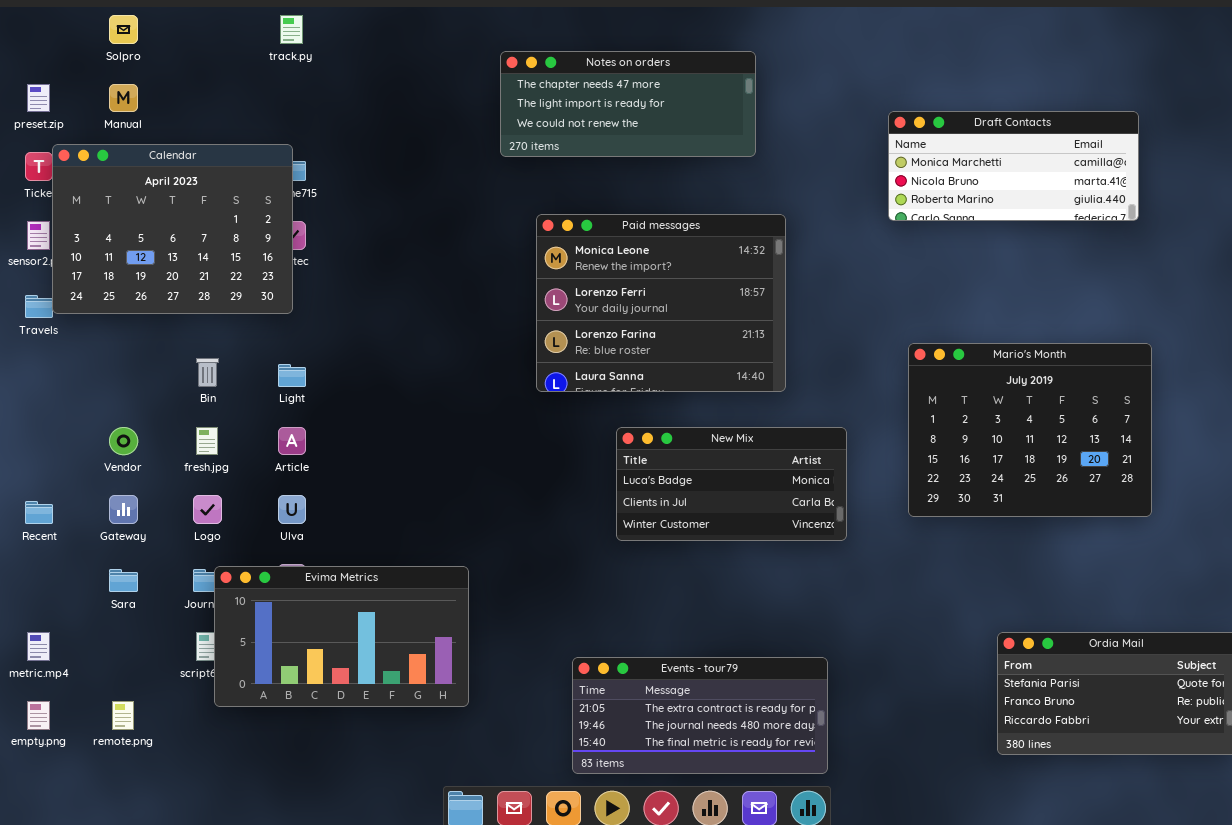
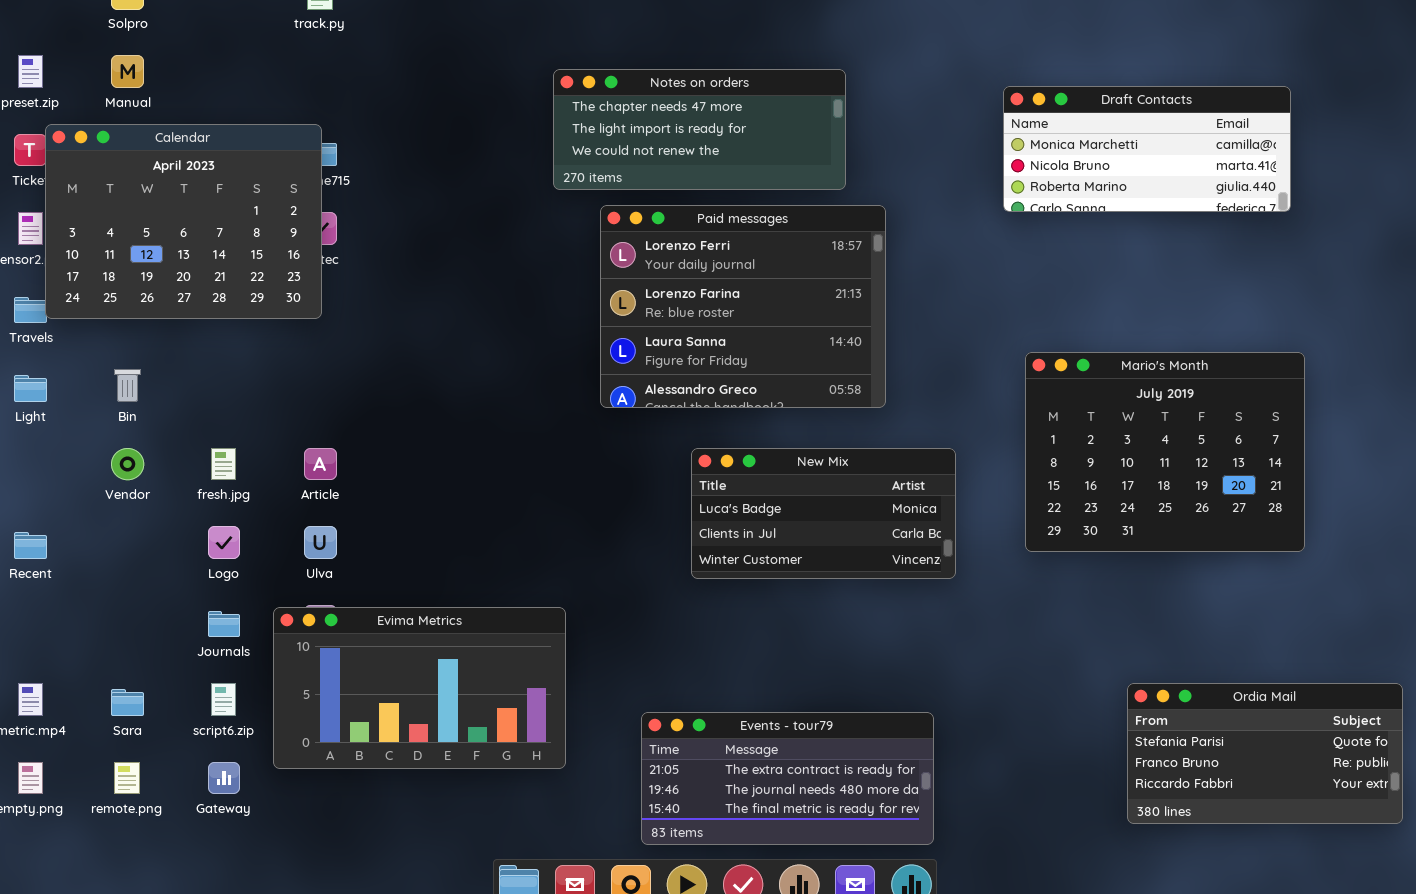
Notes on orders: [500,51,756,157] -> [553,69,846,190], moved
Paid messages: [536,214,786,392] -> [600,205,886,408], scrolled down 1 row
Bin: [196,358,219,387] -> [114,369,141,402], moved
Light: [278,364,306,387] -> [14,375,47,402], moved
Gateway: [109,495,138,524] -> [208,762,240,794], moved
Evima Metrics: [214,566,469,707] -> [273,607,566,769], moved
Sara: [109,569,138,592] -> [111,689,144,716], moved

